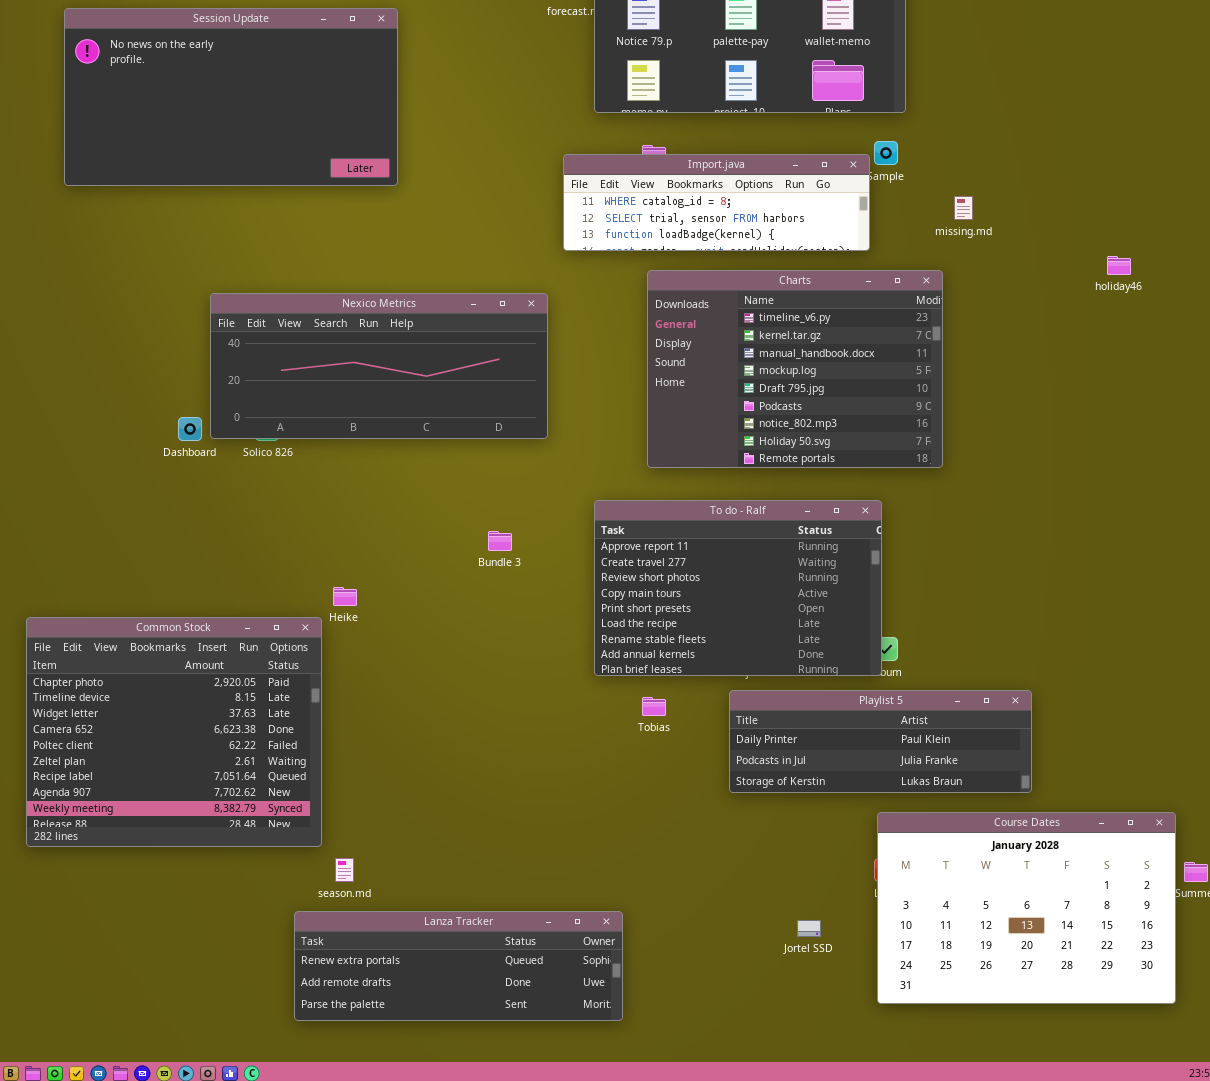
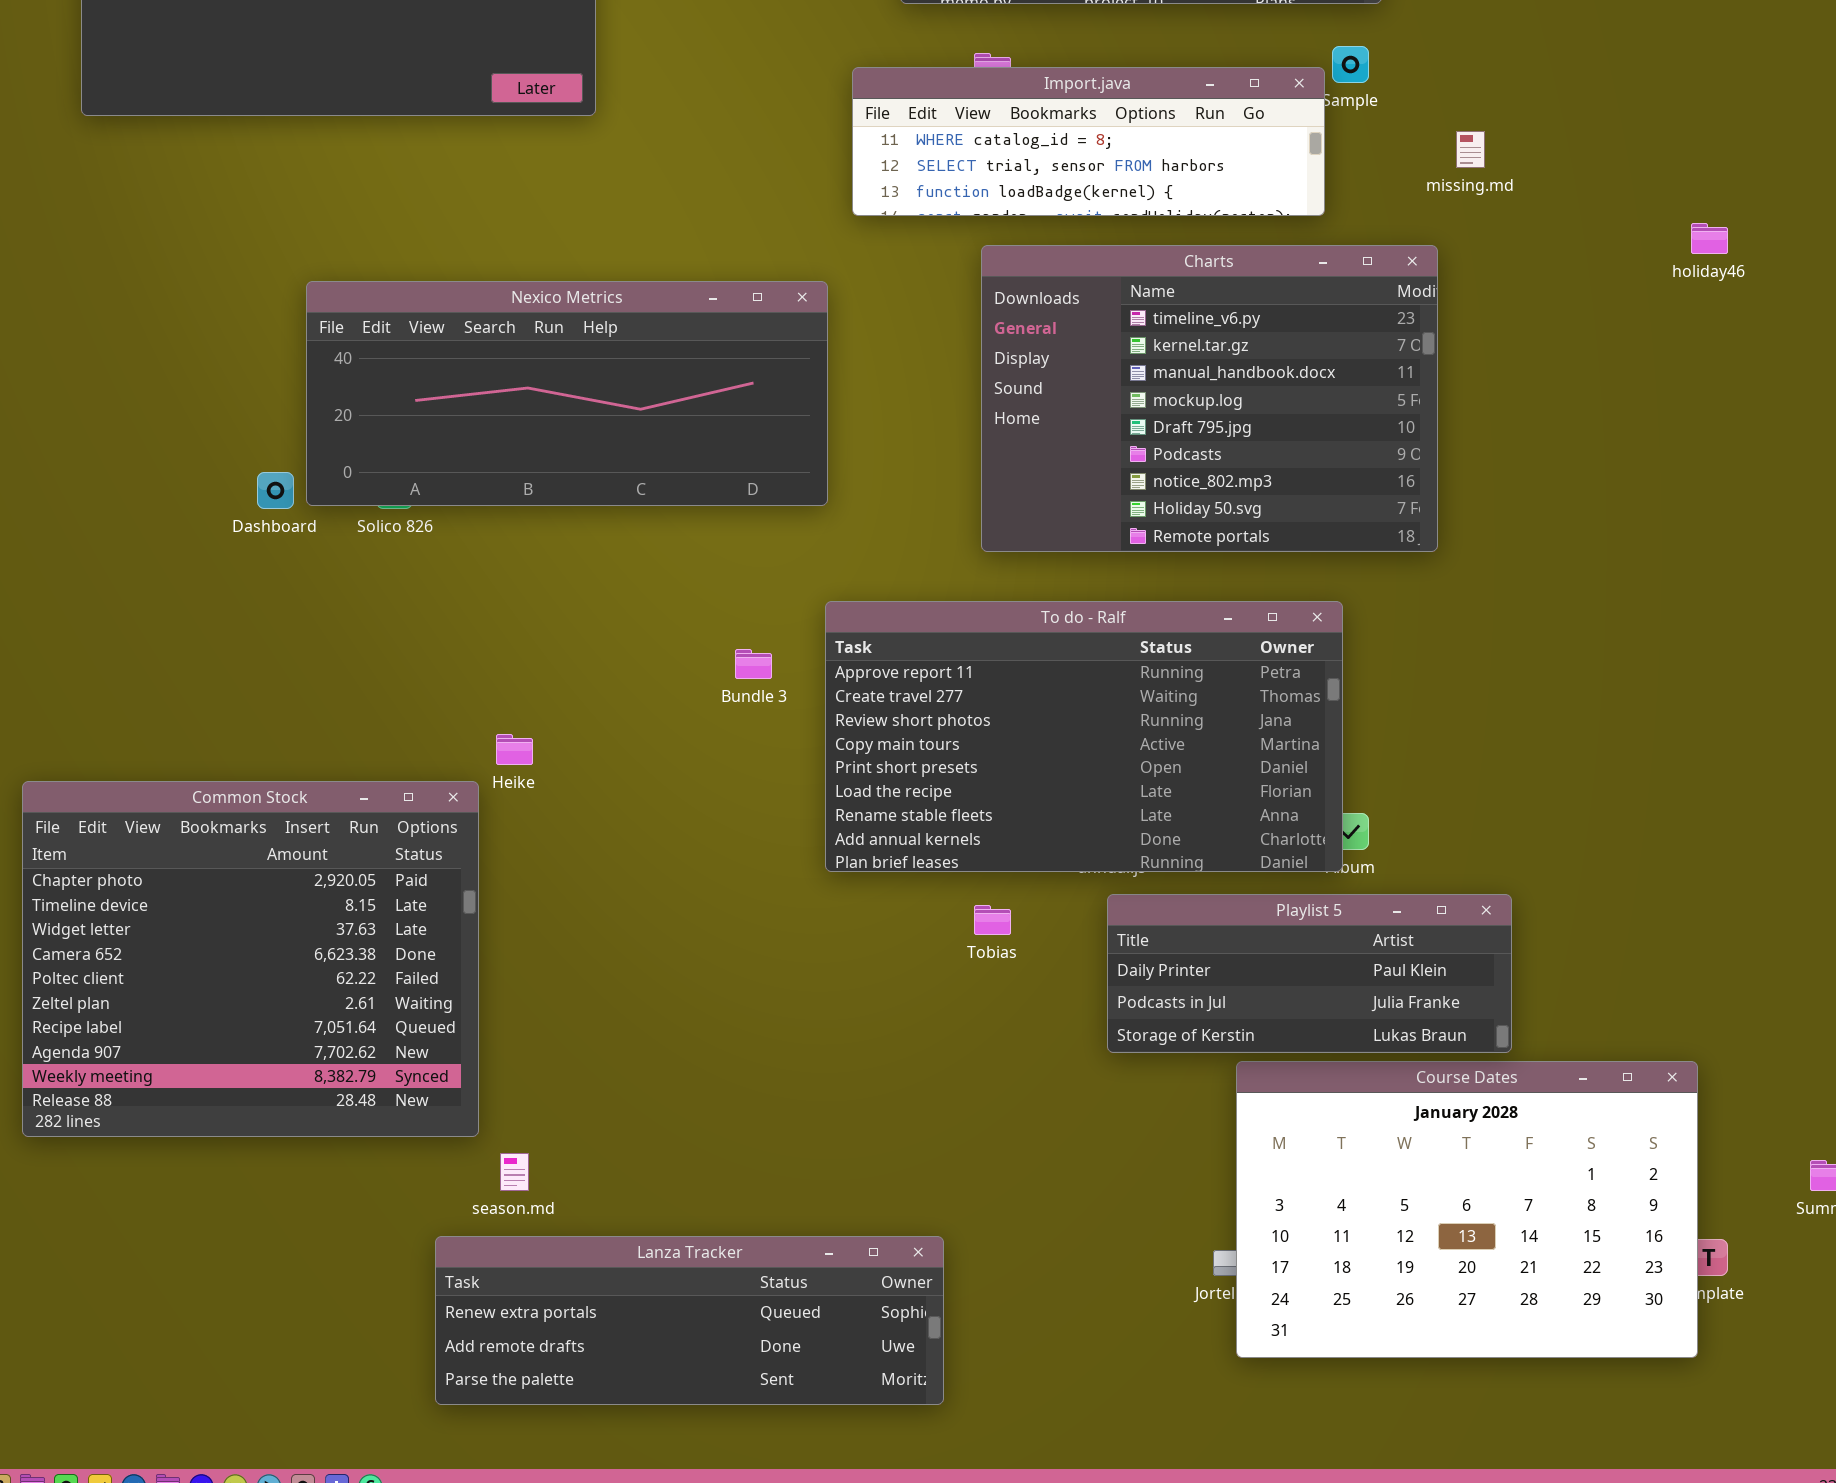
To do - Ralf: [594,500,882,676] -> [825,601,1343,872], resized
Playlist 5: [729,690,1032,793] -> [1107,894,1512,1053], resized
Course Dates: [877,812,1176,1004] -> [1236,1061,1698,1358], moved

